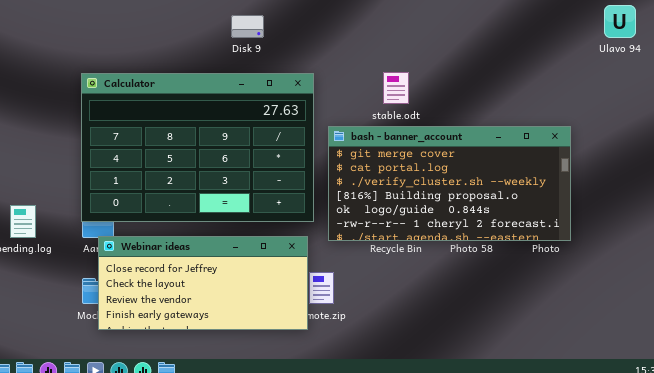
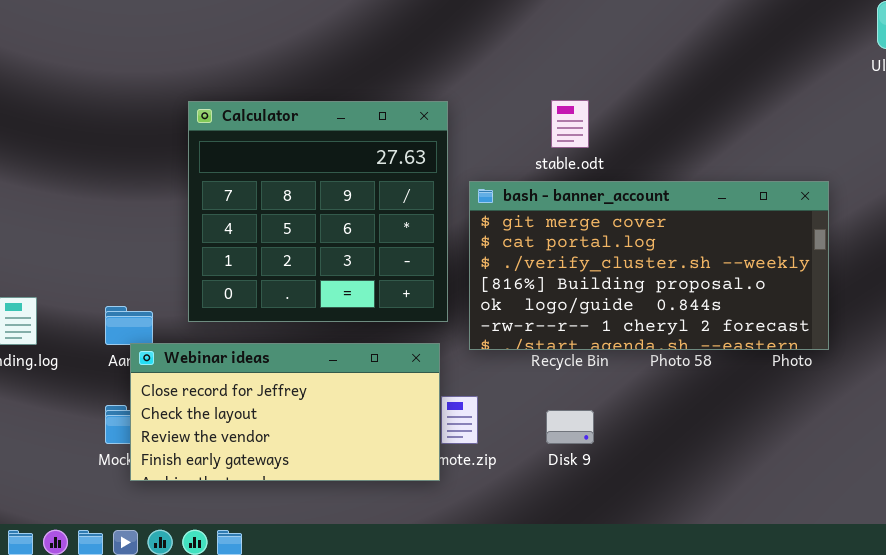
Disk 9: [231,15,264,38] -> [546,410,594,444], moved
Calculator: [81,73,314,222] -> [188,101,448,322], resized

